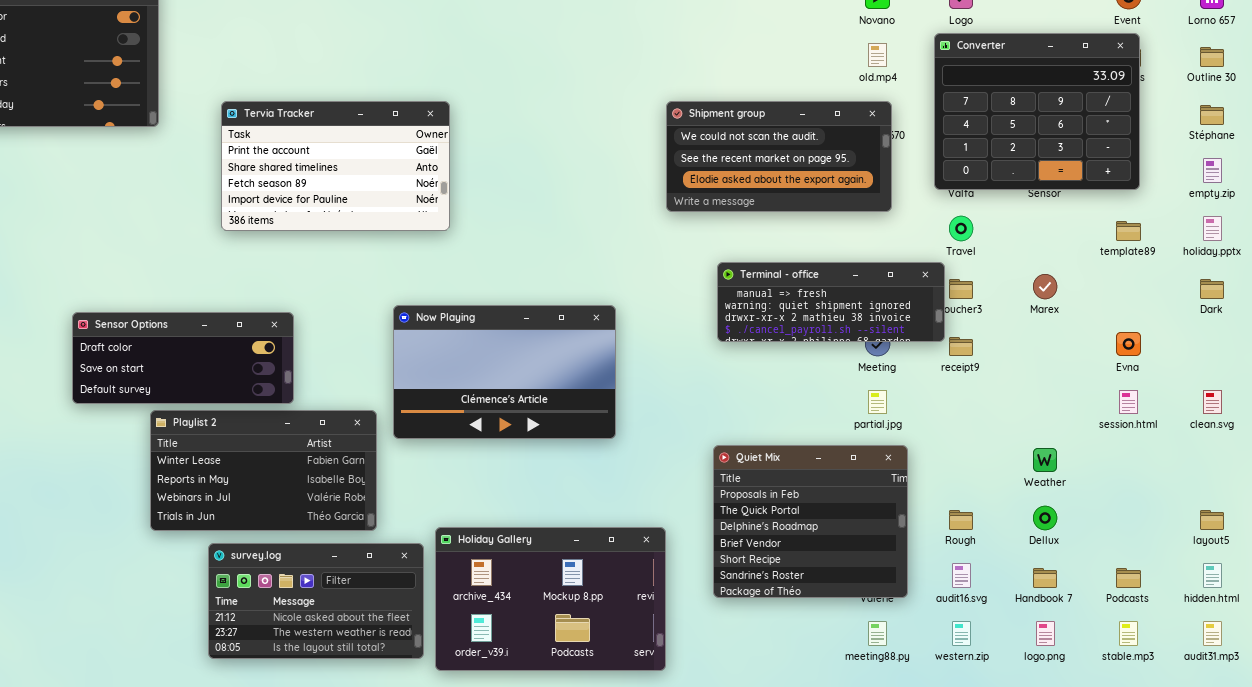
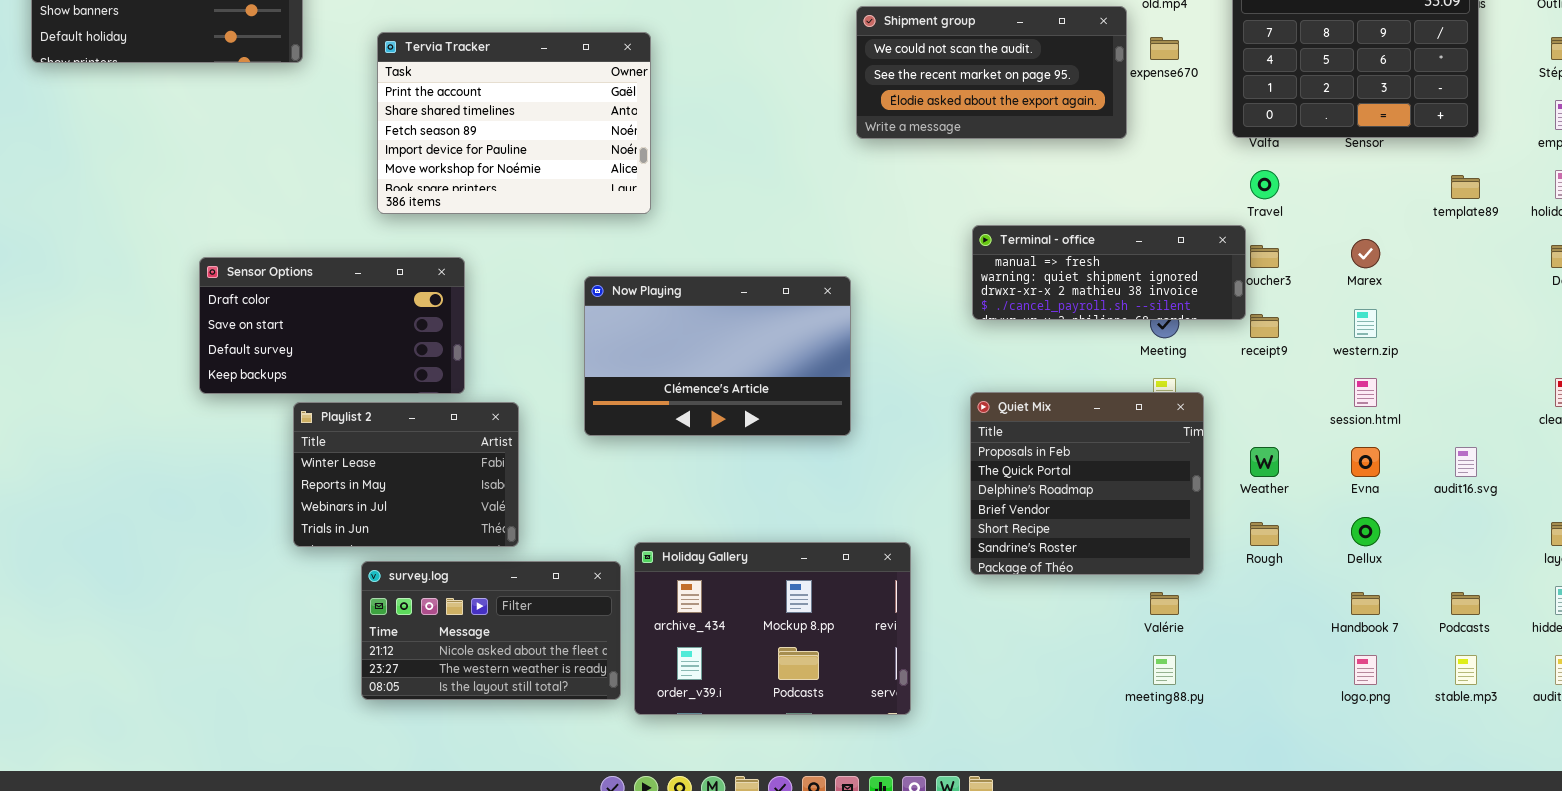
Tervia Tracker: [221,101,450,231] -> [377,32,651,214], resized
Shipment group: [666,101,892,212] -> [856,6,1127,139], moved
Sensor Options: [72,312,294,404] -> [199,257,465,394], resized
Evna: [1116,332,1141,356] -> [1351,447,1380,477], moved
session.html: [1119,390,1138,414] -> [1354,378,1377,407], moved
Playlist 2: [150,410,377,531] -> [293,402,519,547], resized
Quiet Mix: [713,445,908,598] -> [970,392,1204,575], moved
Weather: [1033,448,1057,472] -> [1250,447,1279,477], moved
audit16.svg: [952,563,971,588] -> [1455,447,1477,477], moved
western.zip: [952,621,971,646] -> [1354,309,1377,338], moved

